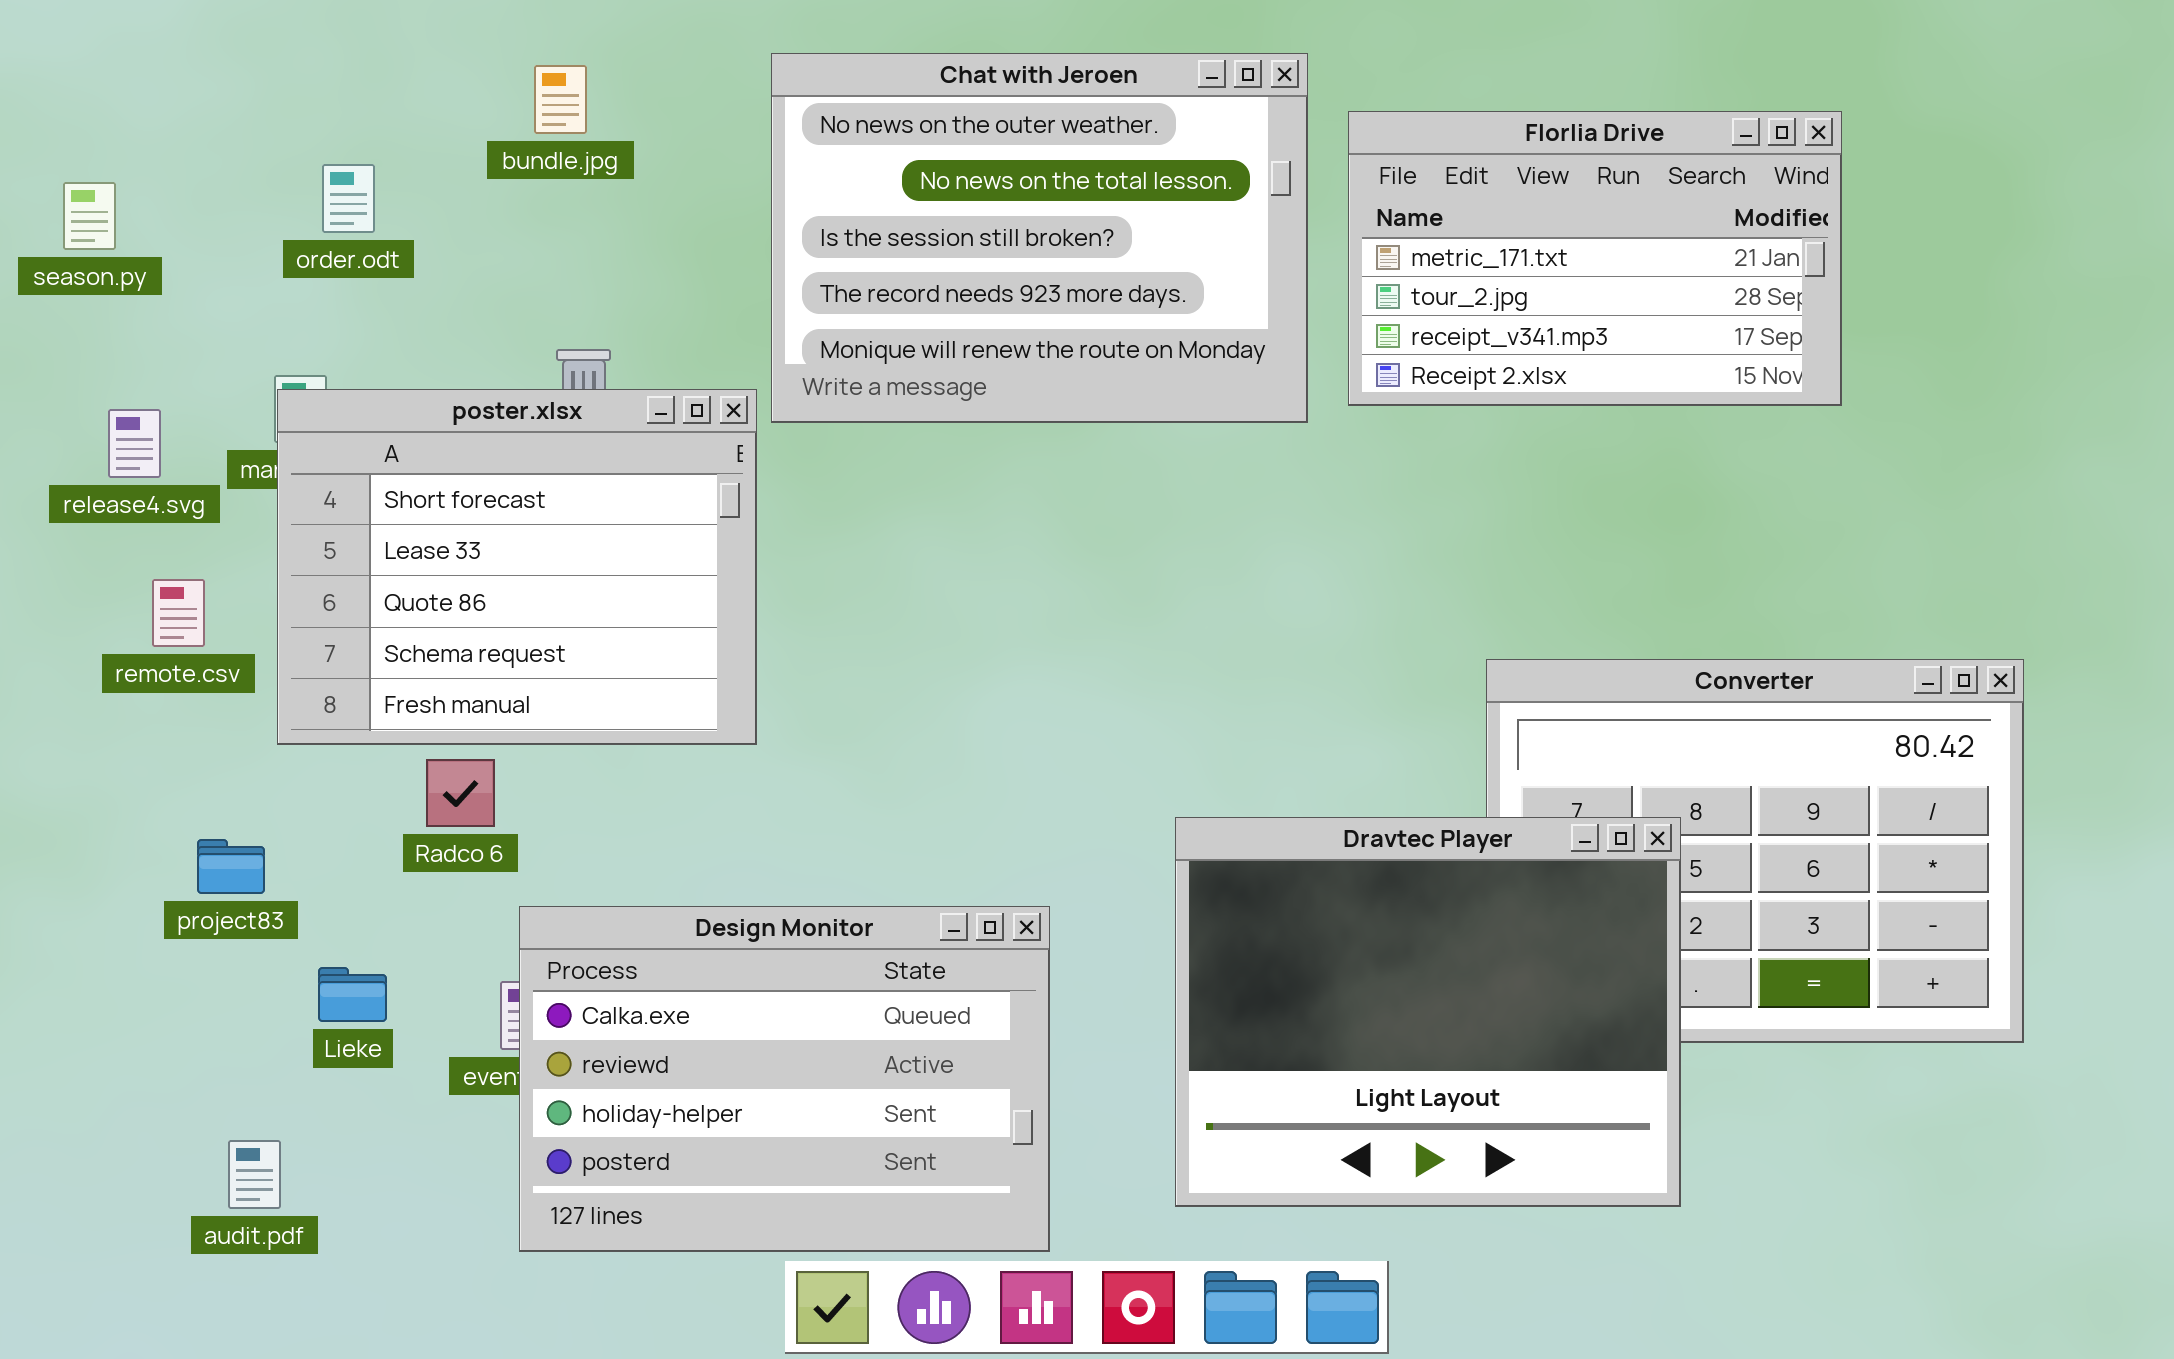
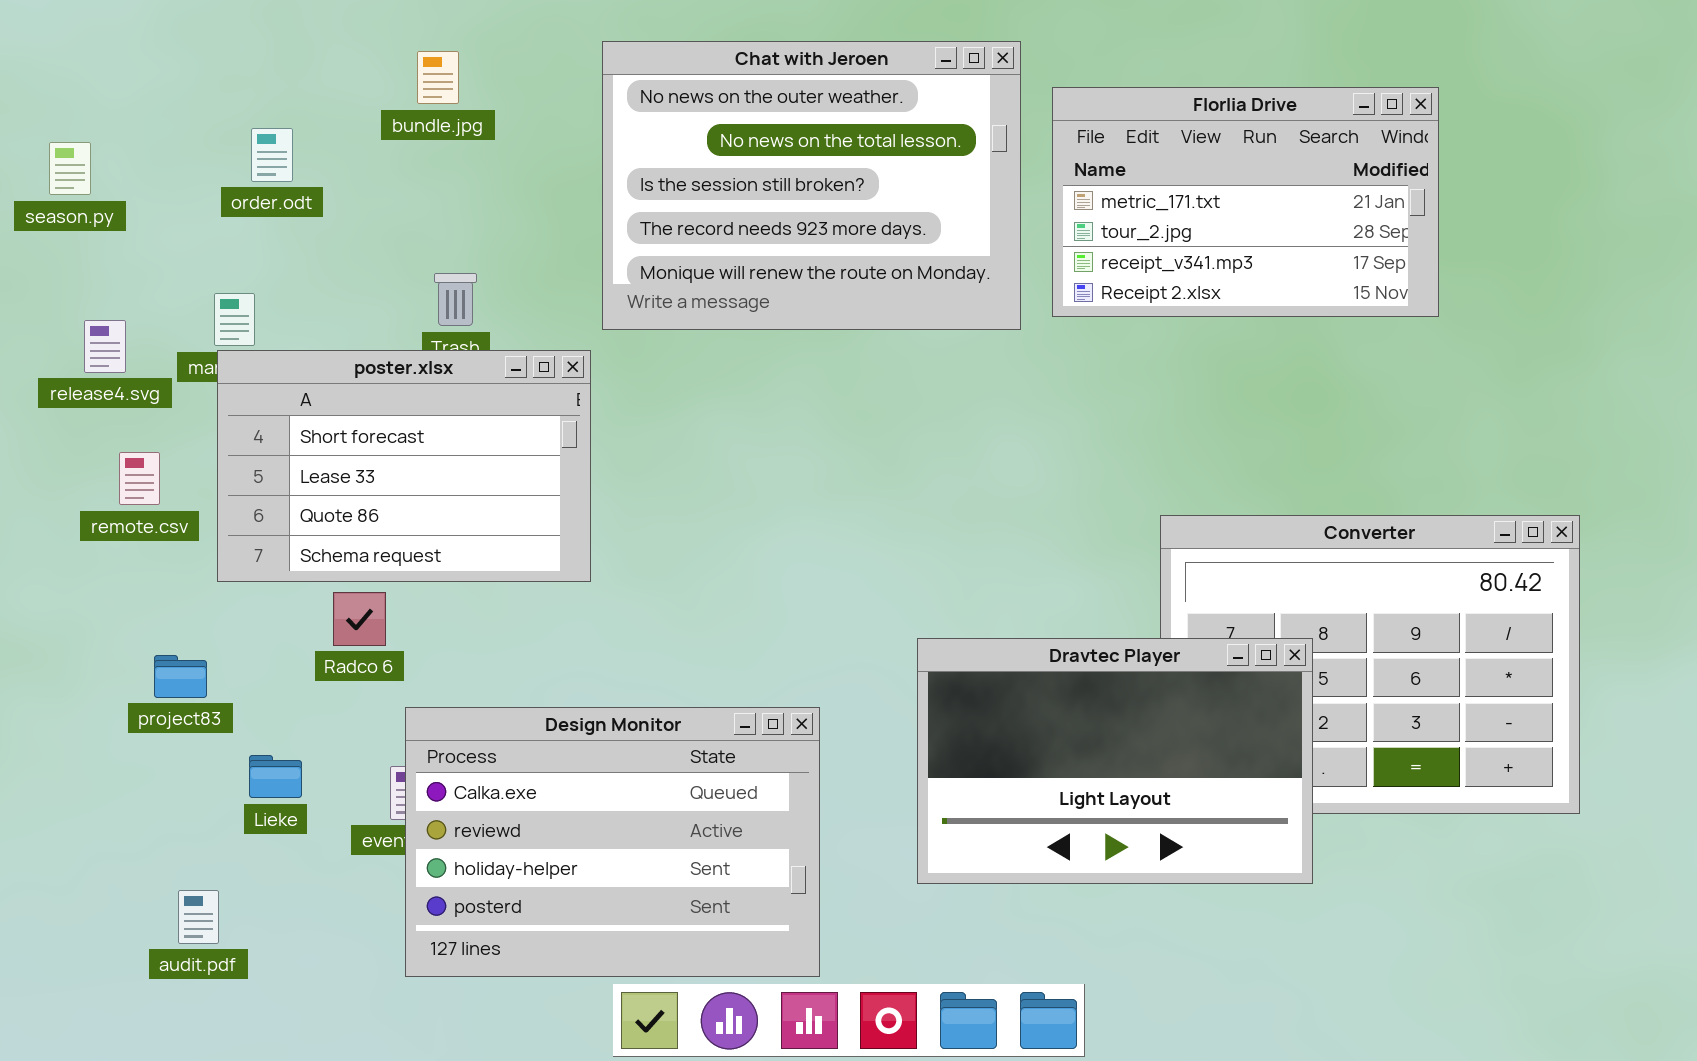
poster.xlsx: [277,389,757,745] -> [217,350,591,582], resized
Dravtec Player: [1175,817,1681,1207] -> [917,638,1313,884], resized

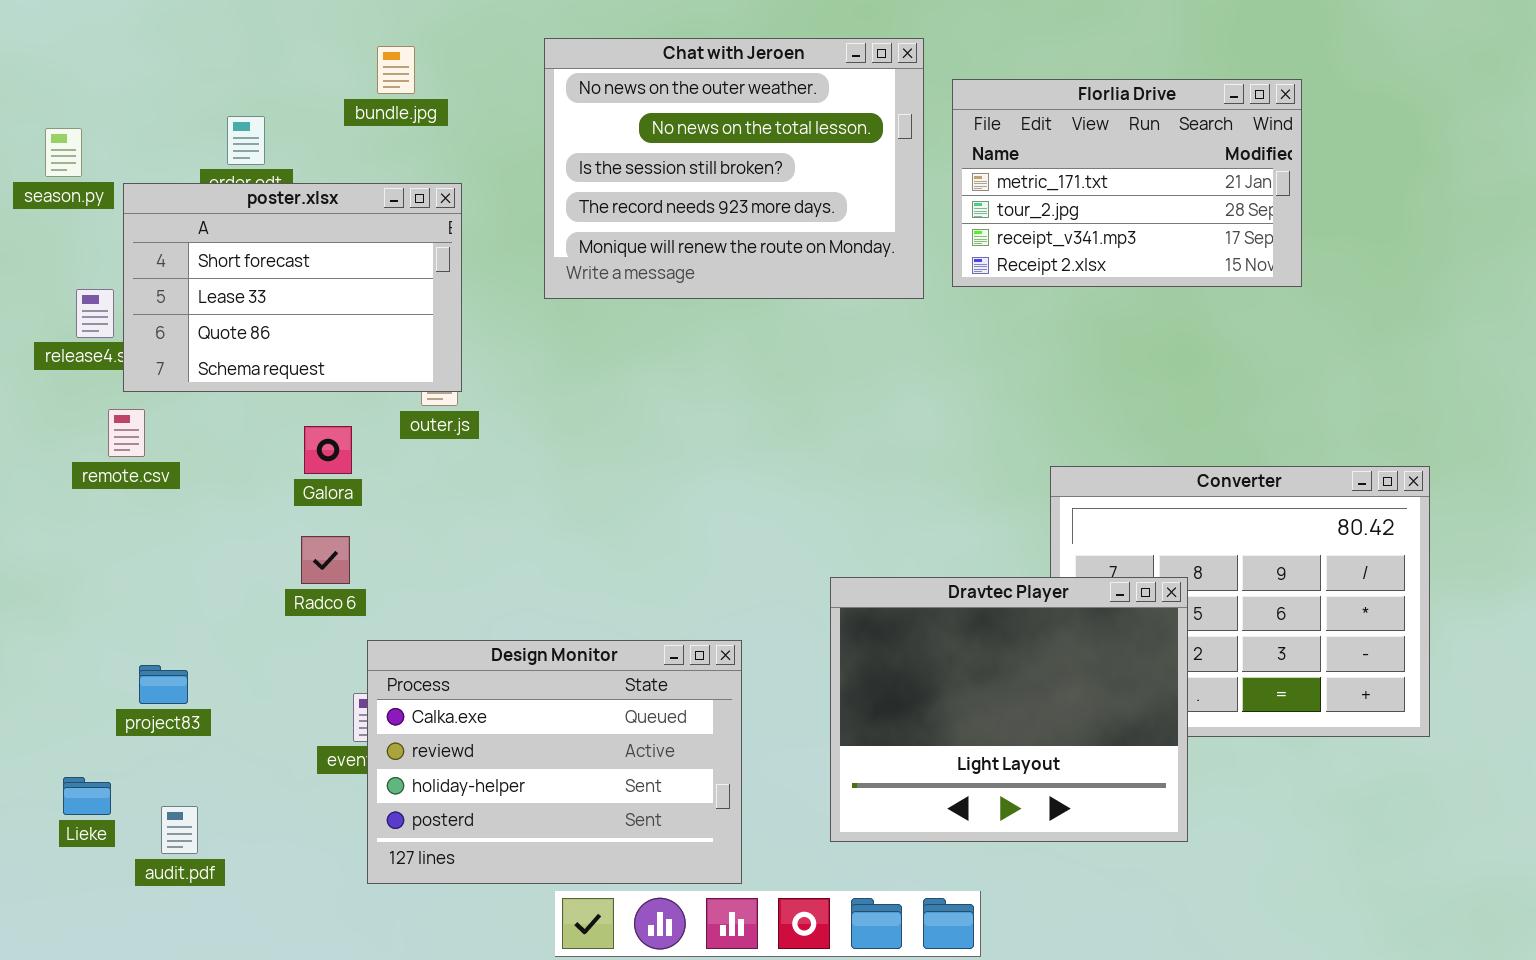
poster.xlsx: [217,350,591,582] -> [123,183,462,392], moved
Dravtec Player: [917,638,1313,884] -> [830,577,1188,842], resized
project83: [154,655,207,698] -> [139,665,188,704], moved
Lieke: [249,755,302,798] -> [63,777,111,815], moved

